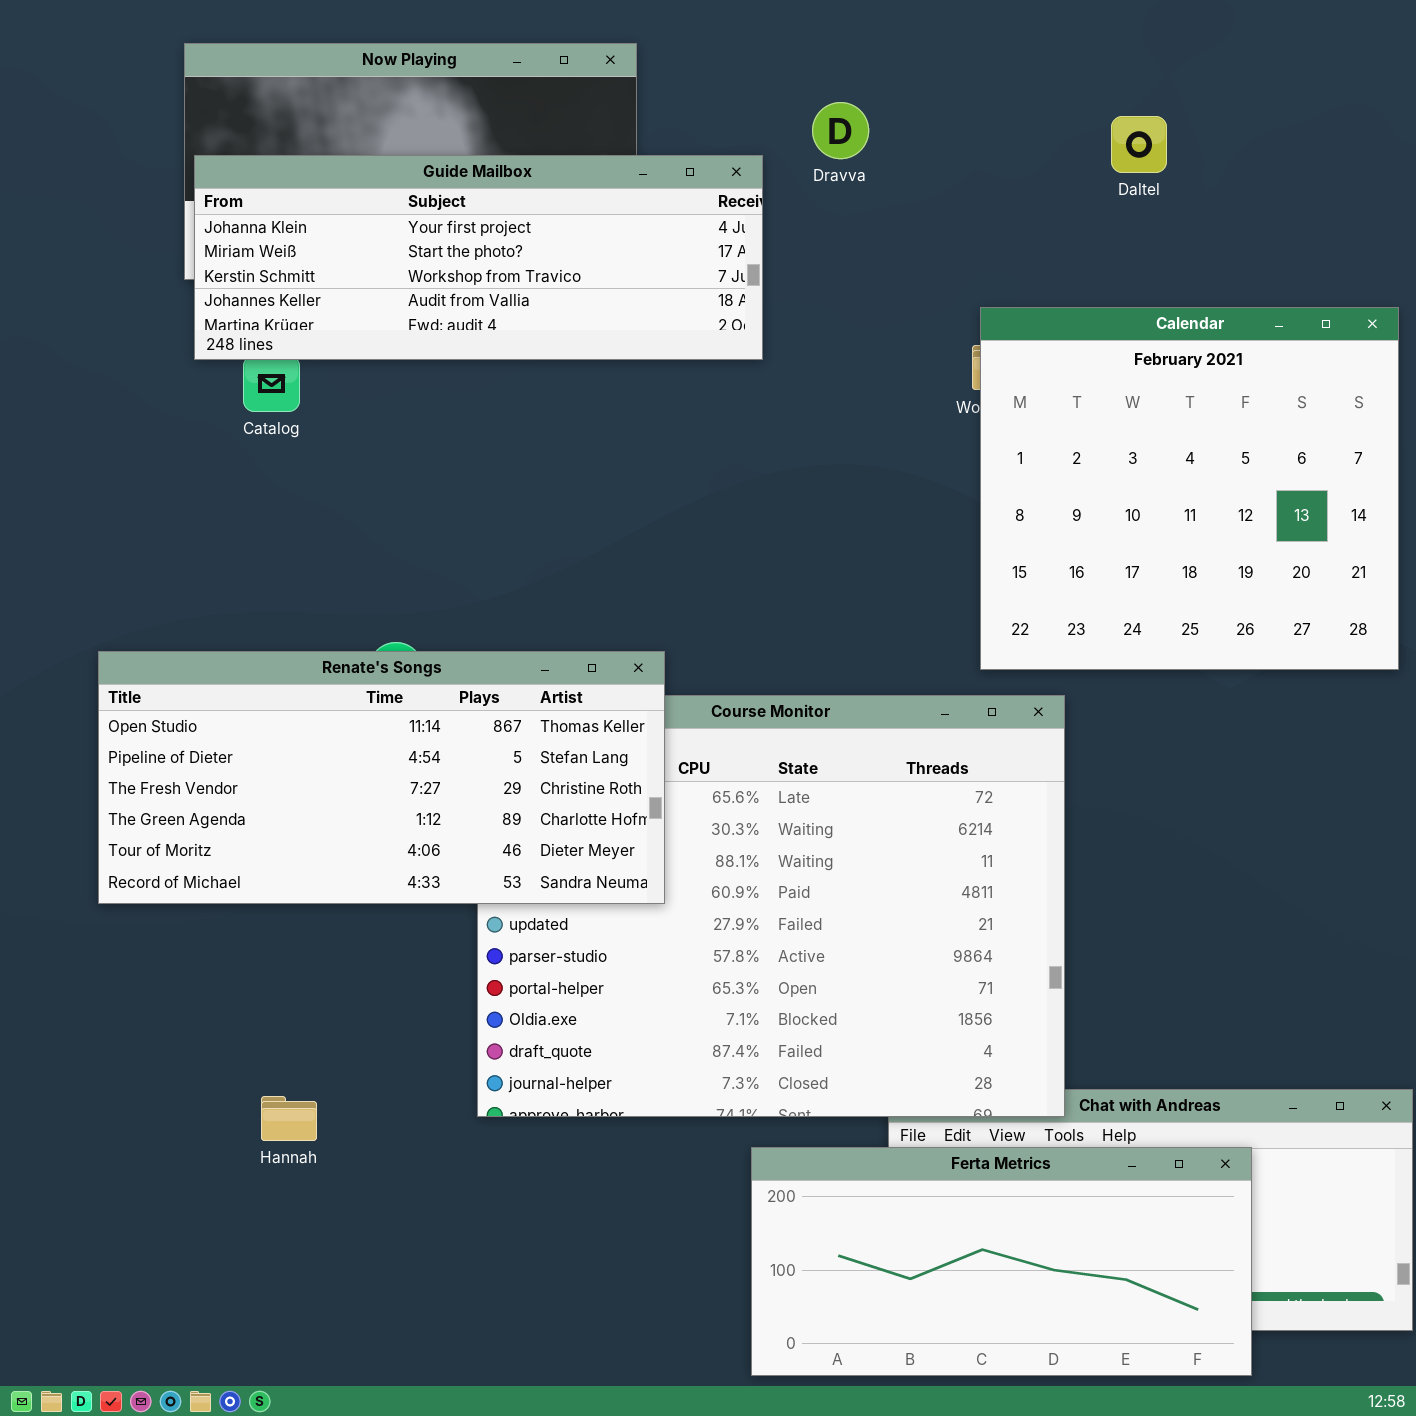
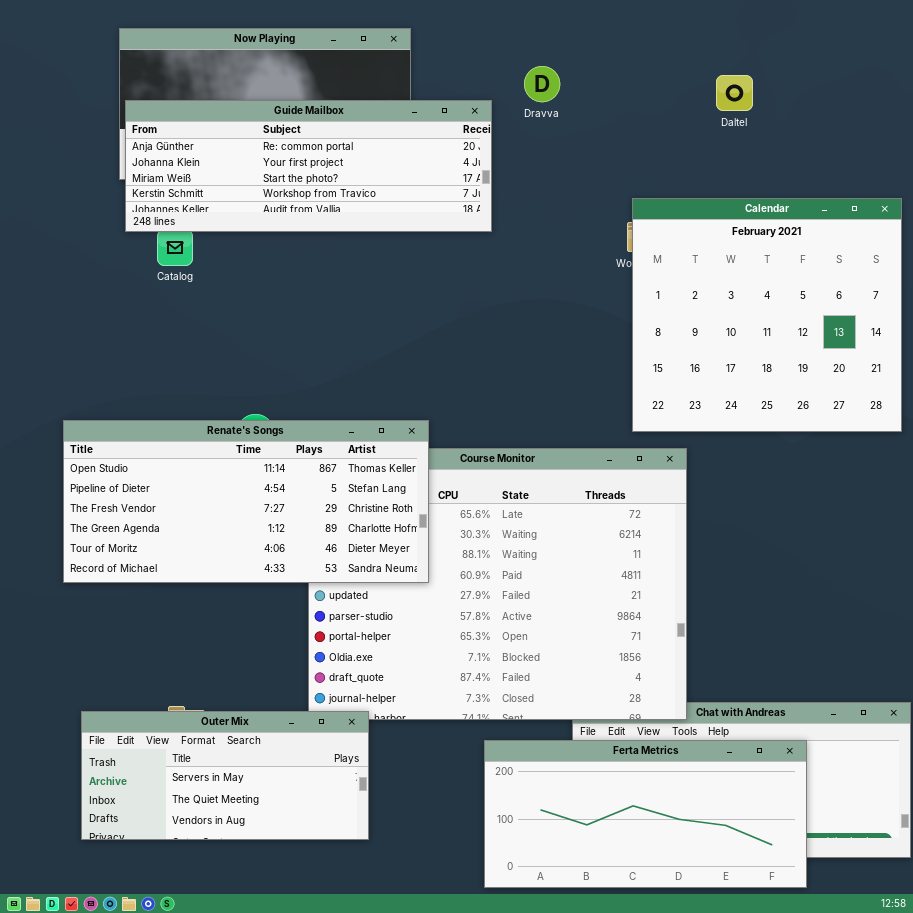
Guide Mailbox: [194,155,763,360] -> [125,100,492,232], scrolled up 1 row
Outer Mix: none -> [81,711,369,840], opened

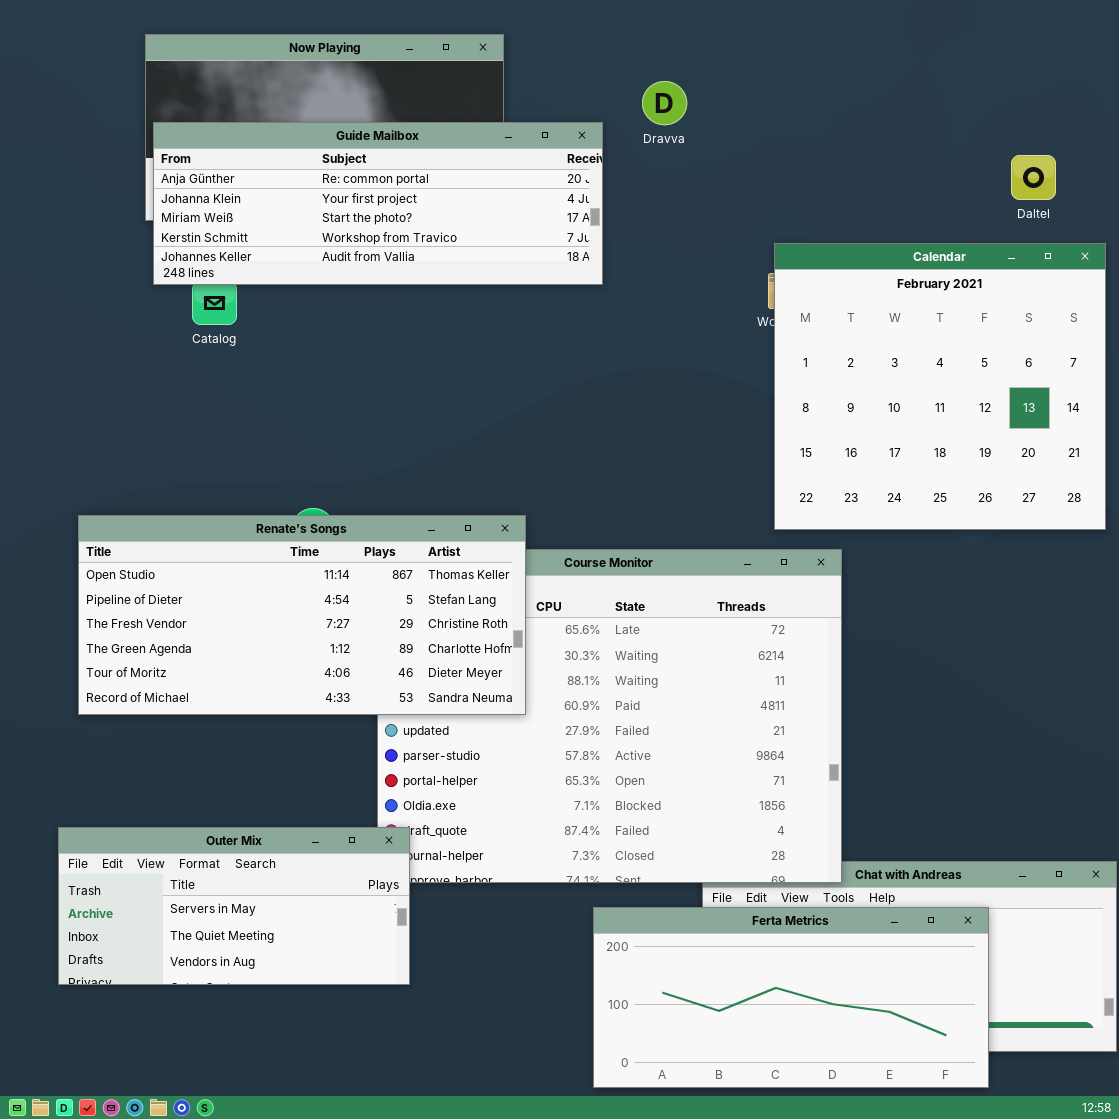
Daltel: [716,75,753,111] -> [1011,155,1056,200], moved
Outer Mix: [81,711,369,840] -> [58,827,410,985], moved

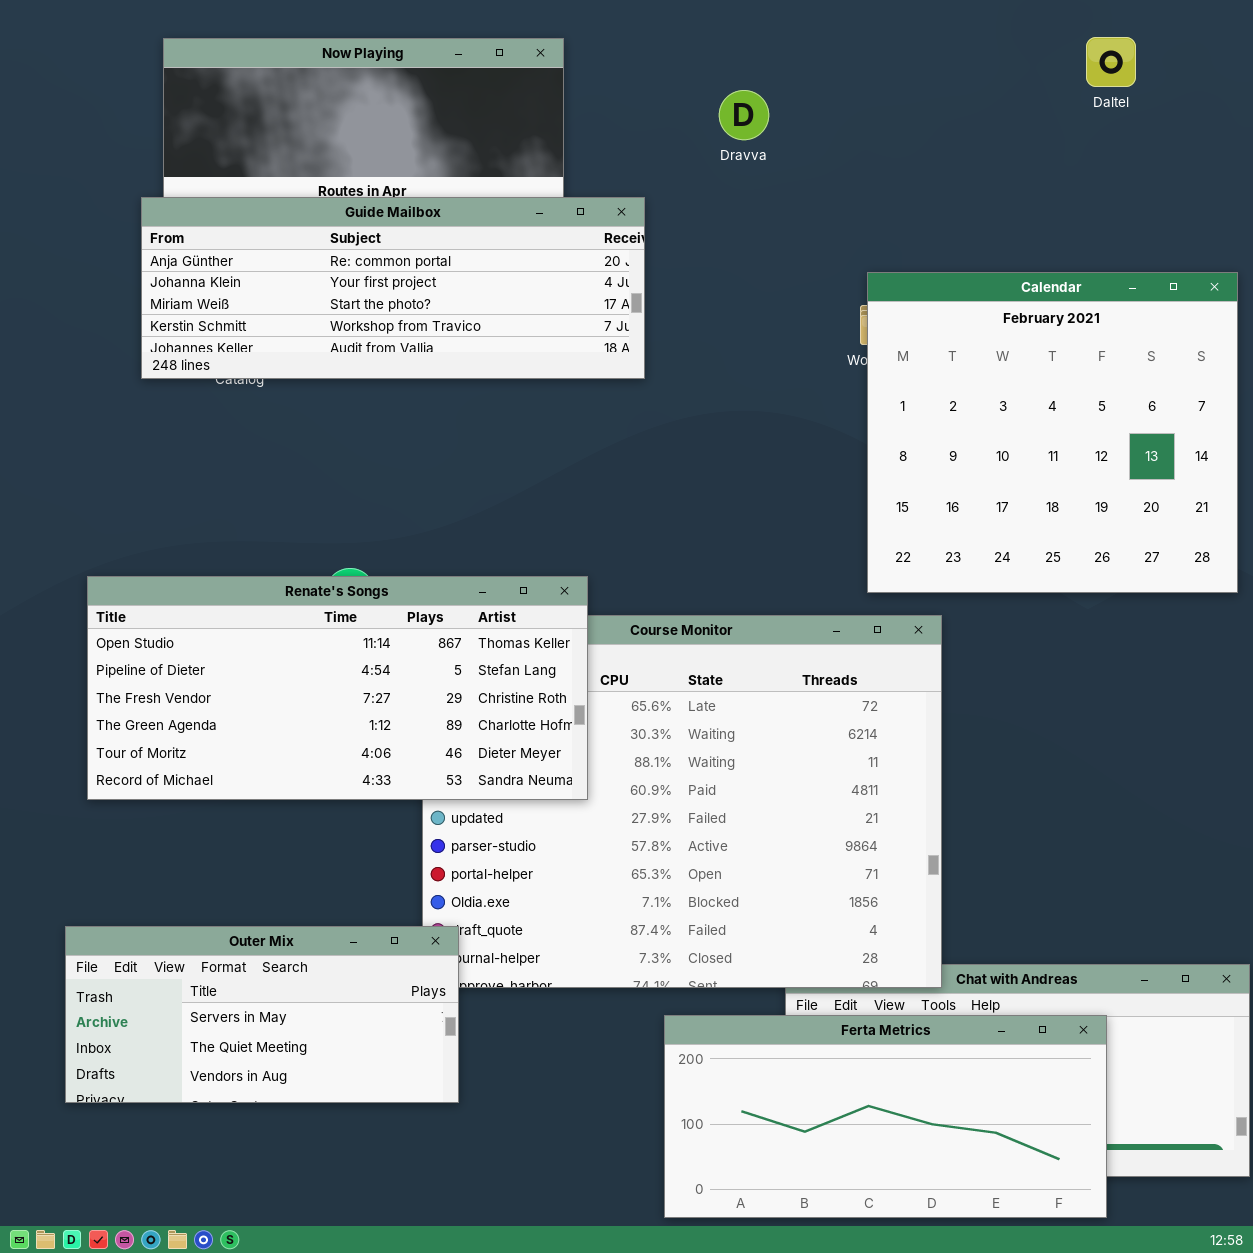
Guide Mailbox: [153,122,603,285] -> [141,197,645,379], moved
Daltel: [1011,155,1056,200] -> [1086,37,1136,87], moved

